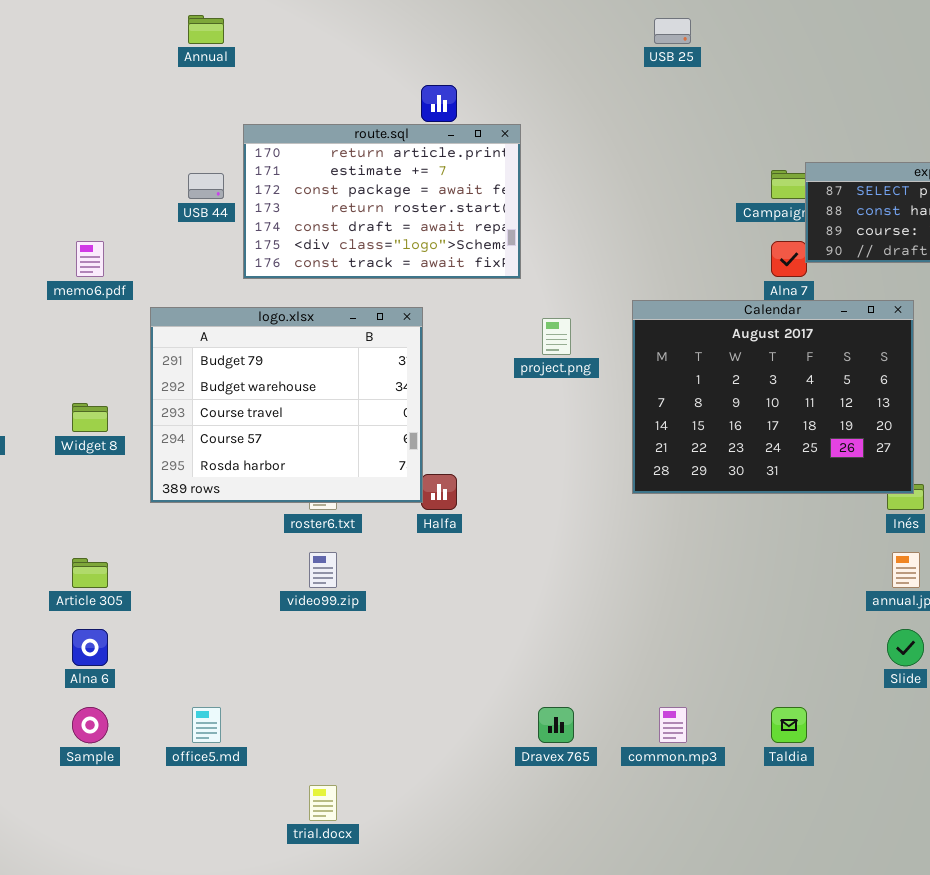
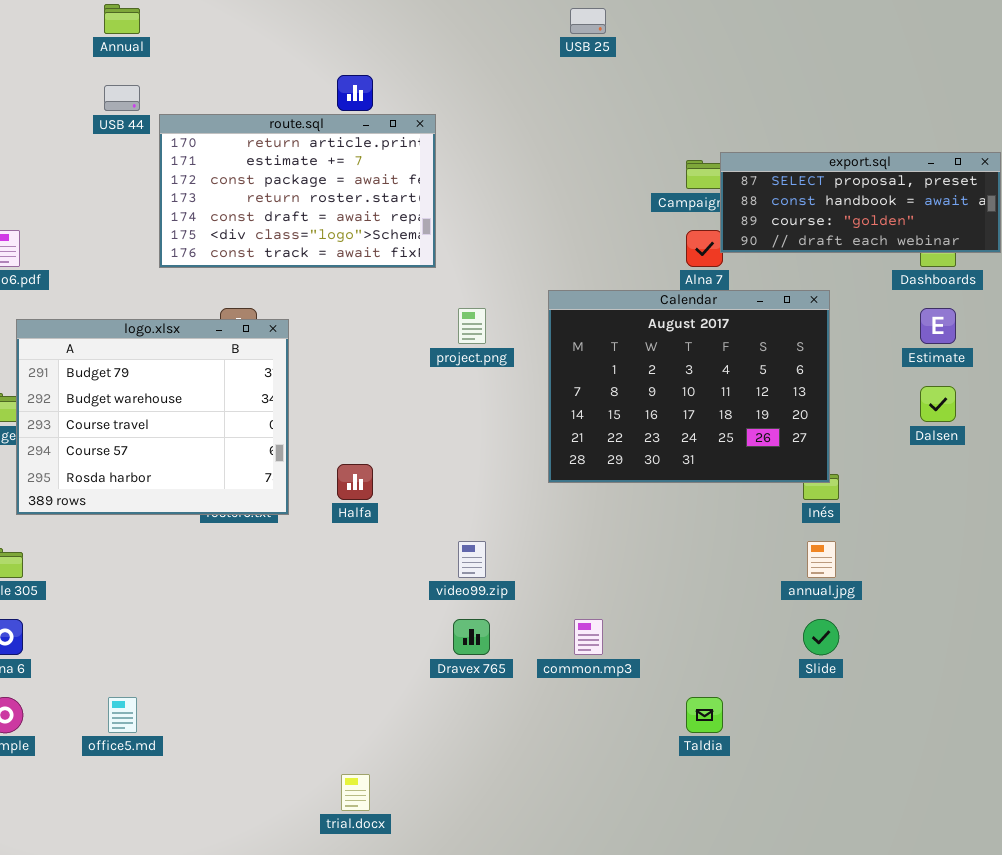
USB 44: [188,173,224,199] -> [104,85,140,111], moved
logo.xlsx: [150,307,423,503] -> [16,319,289,515], moved
video99.zip: [309,552,337,588] -> [458,541,486,578], moved
Dravex 765: [538,707,574,743] -> [453,619,490,655], moved
common.mp3: [659,707,687,743] -> [574,619,603,655], moved
trial.docx: [309,785,337,821] -> [341,774,370,811], moved

